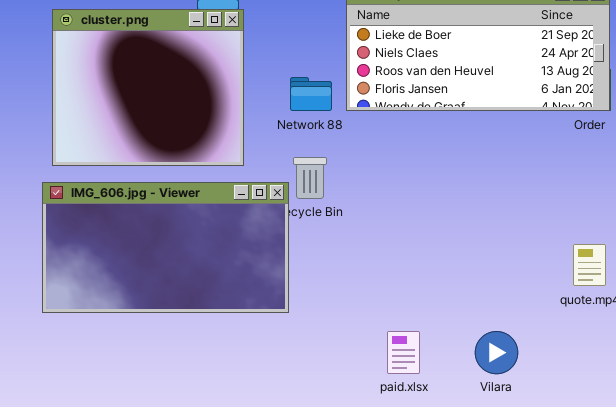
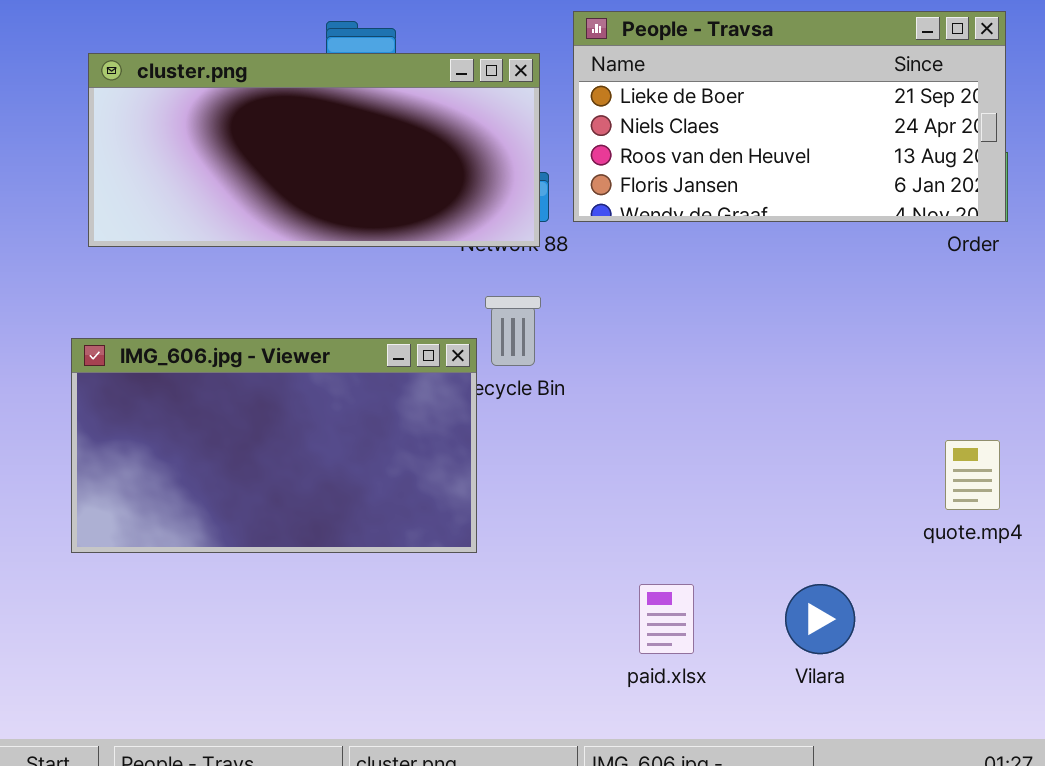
cluster.png: [52,9,244,166] -> [88,53,540,247], resized

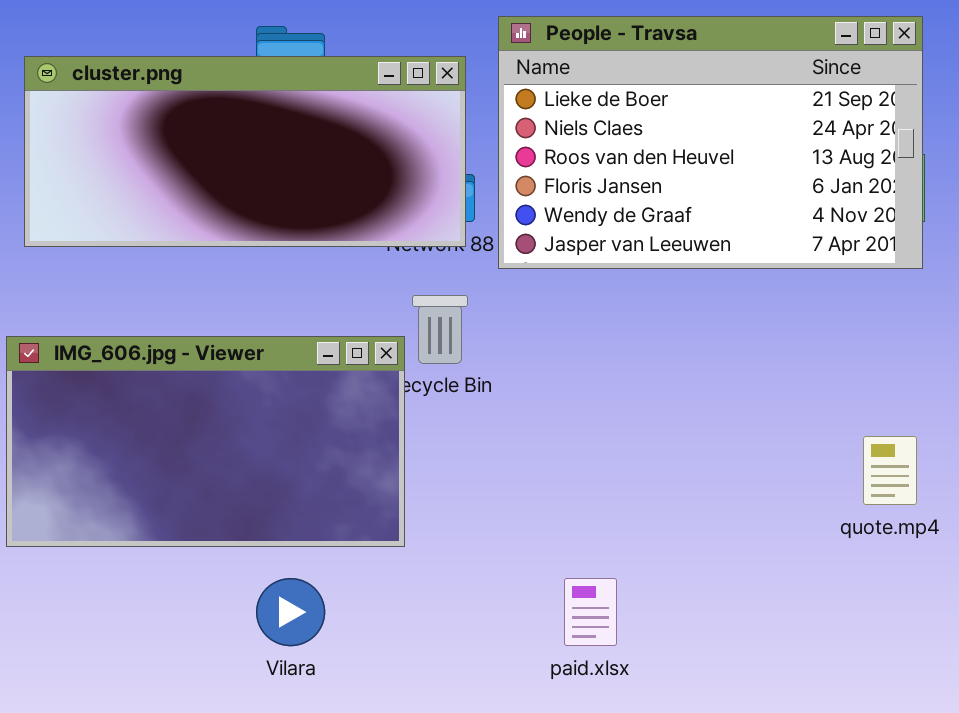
People - Travsa: [573,11,1006,222] -> [498,16,923,269], resized
Vilara: [785,584,855,654] -> [256,578,325,646], moved

